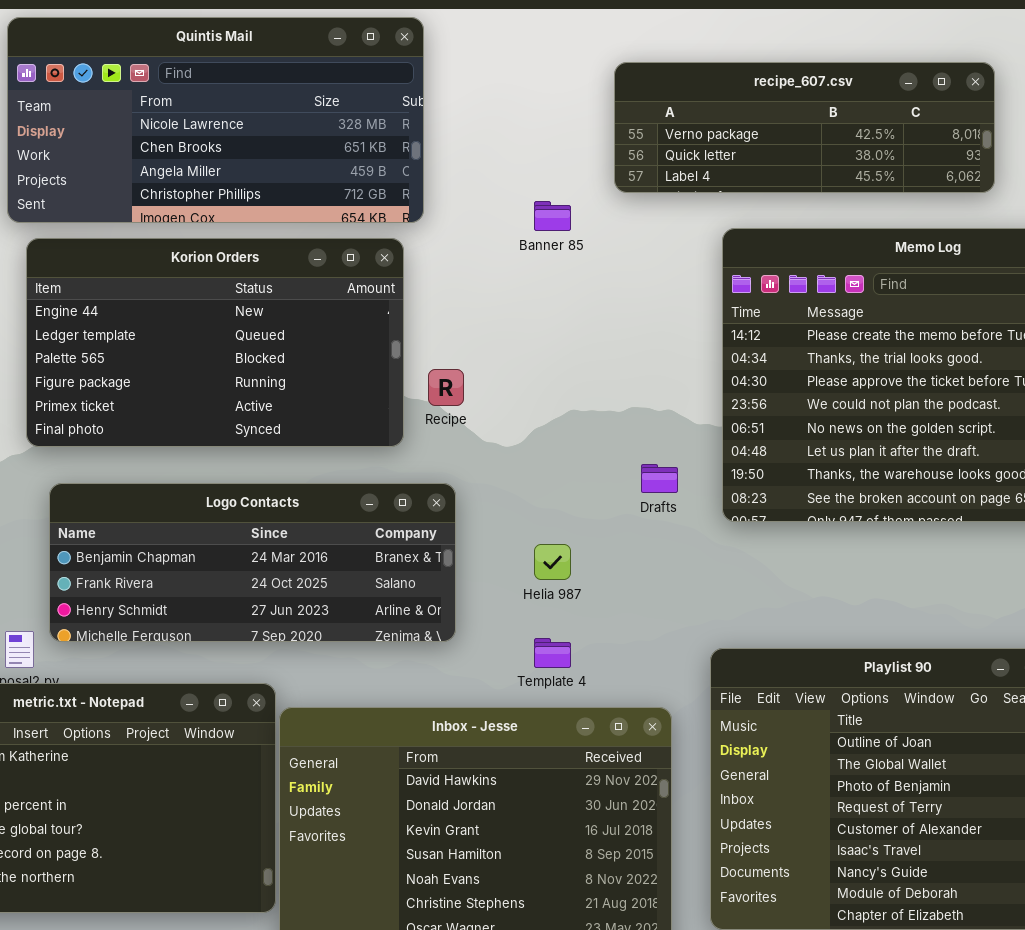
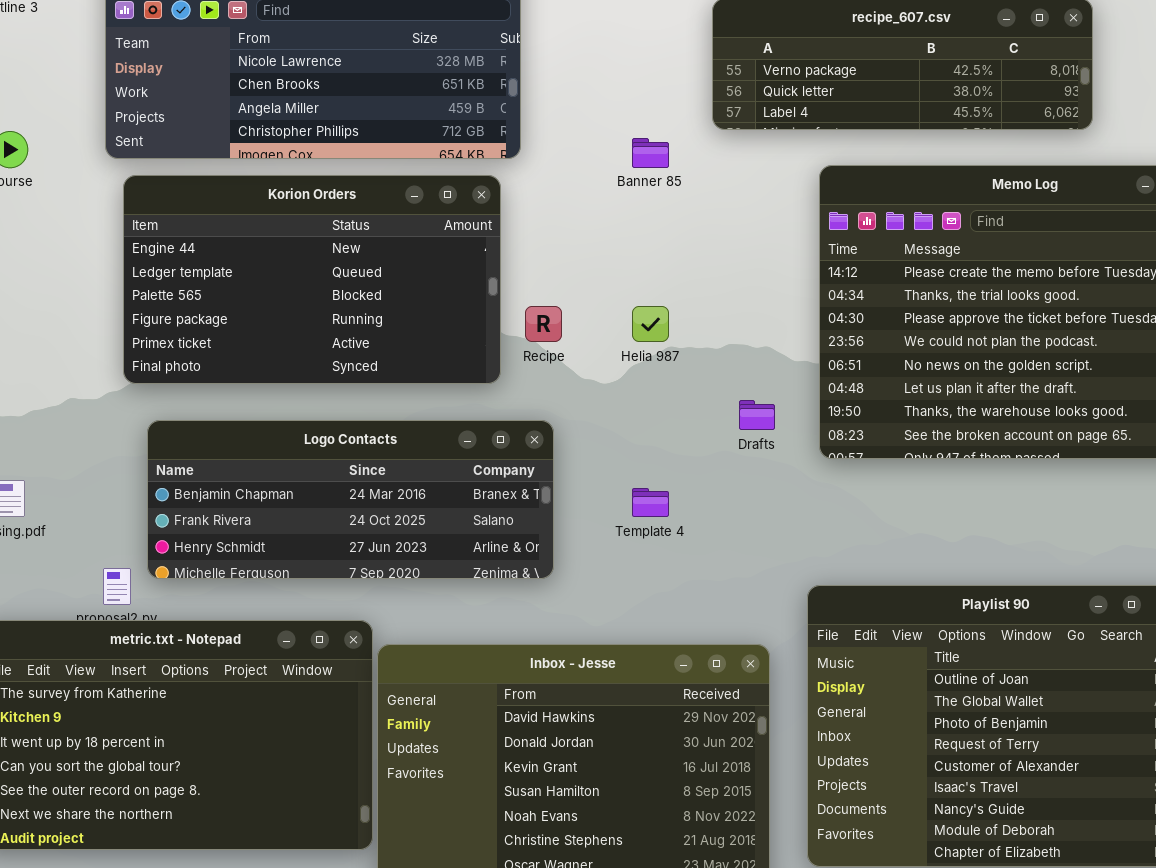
Helia 987: [534,544,571,580] -> [632,306,669,342], moved
Template 4: [534,638,571,668] -> [632,488,669,517], moved

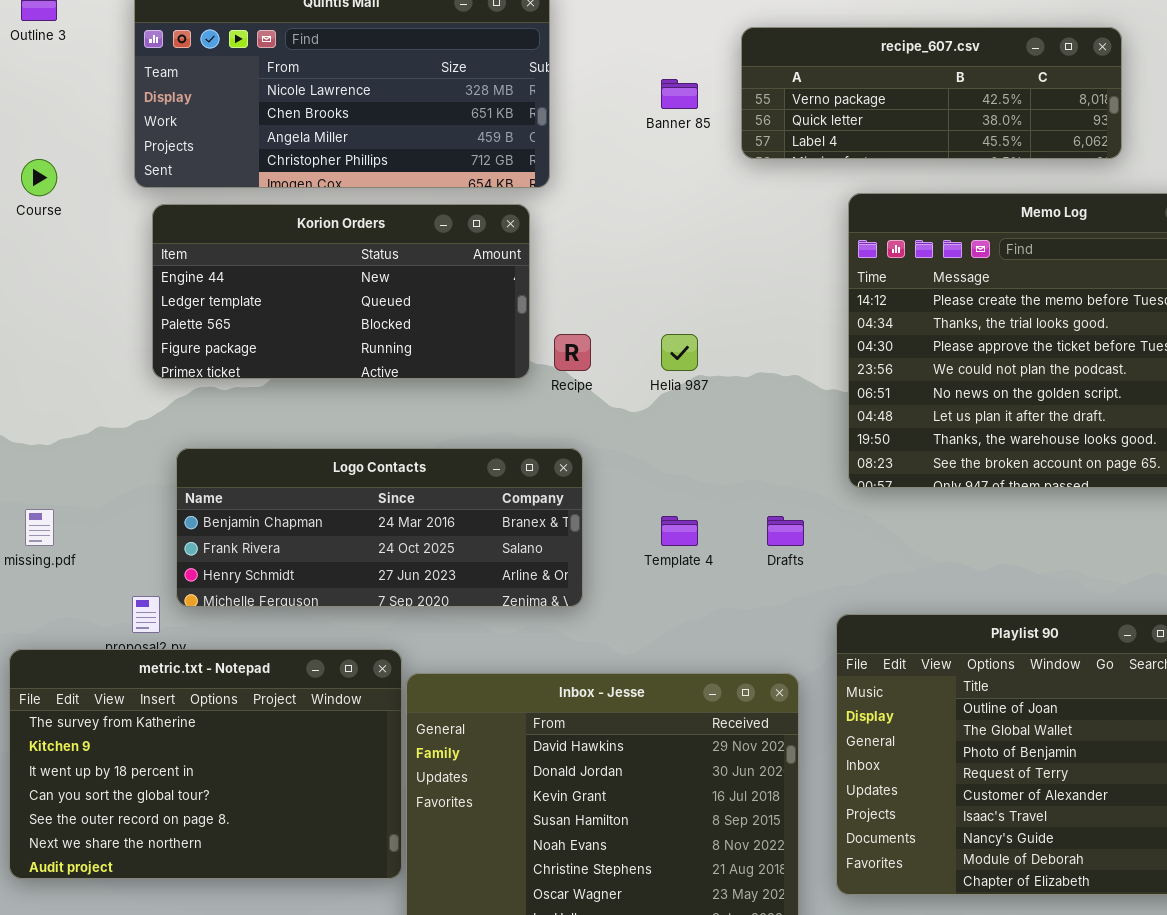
Banner 85: [632,138,669,168] -> [661,79,698,109], moved
Korion Orders: [123,175,501,384] -> [152,204,530,379], resized
Drafts: [739,400,775,430] -> [767,516,804,546], moved

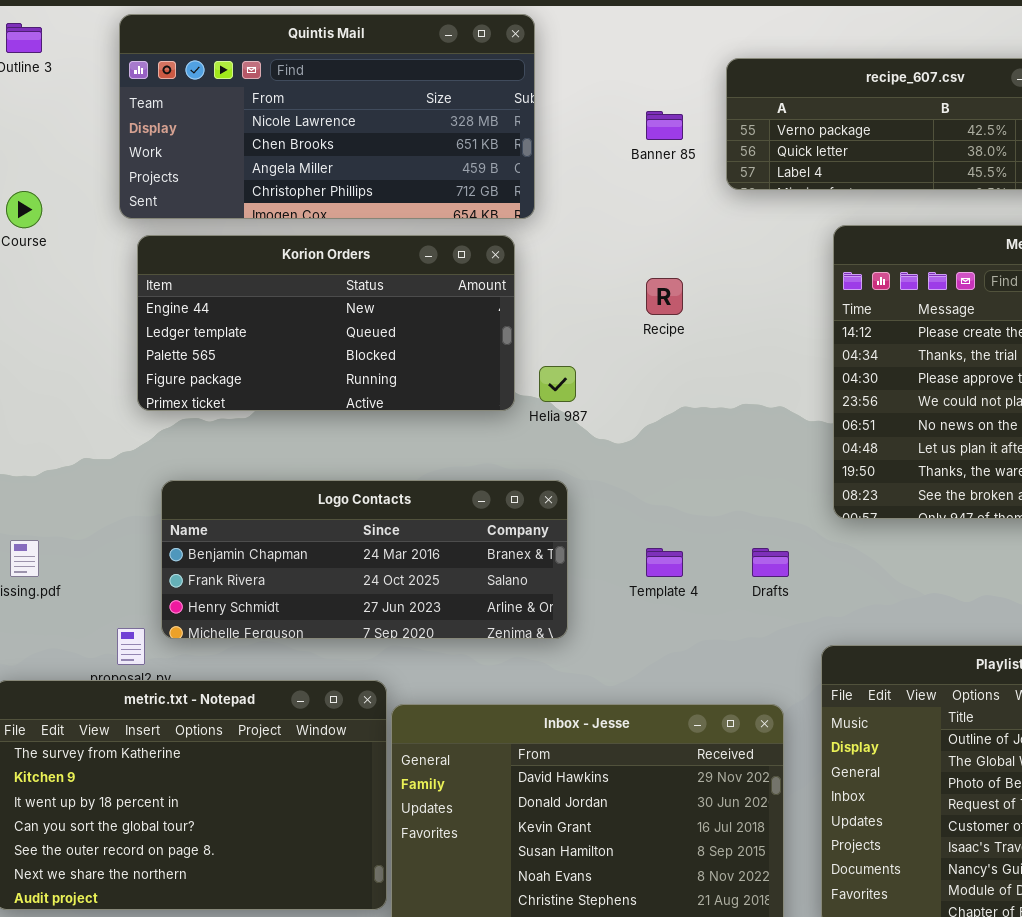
Recipe: [554,334,591,371] -> [646,278,683,315], moved
Helia 987: [661,334,698,371] -> [539,366,576,402], moved

